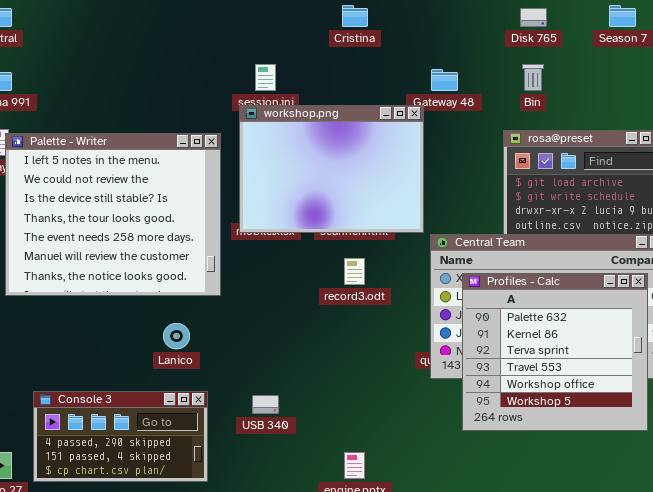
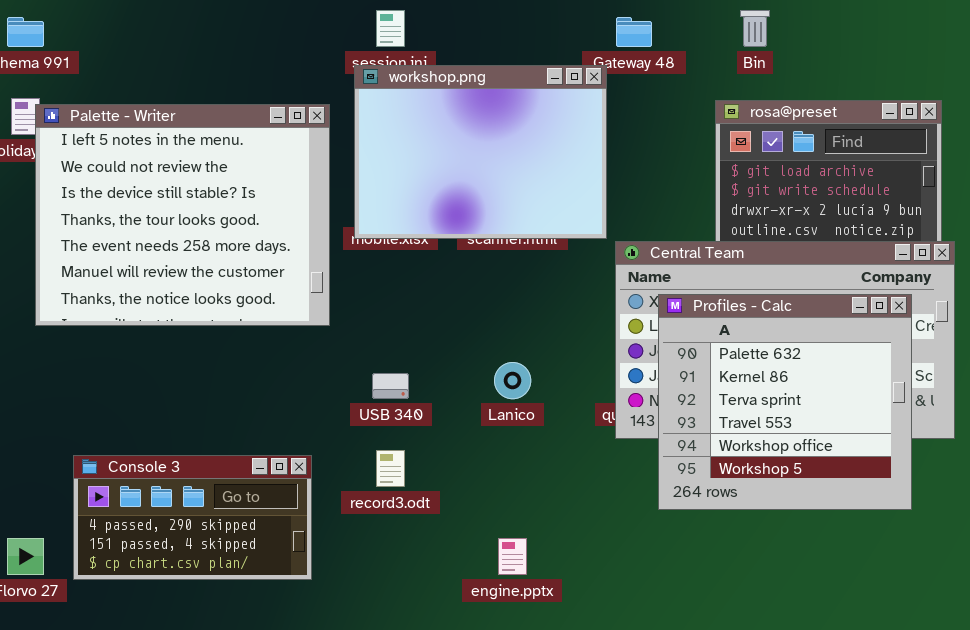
record3.odt: [344,258,365,285] -> [376,450,405,487], moved
Lanico: [163,323,190,349] -> [494,362,531,399], moved
USB 340: [252,395,279,414] -> [372,373,409,399], moved

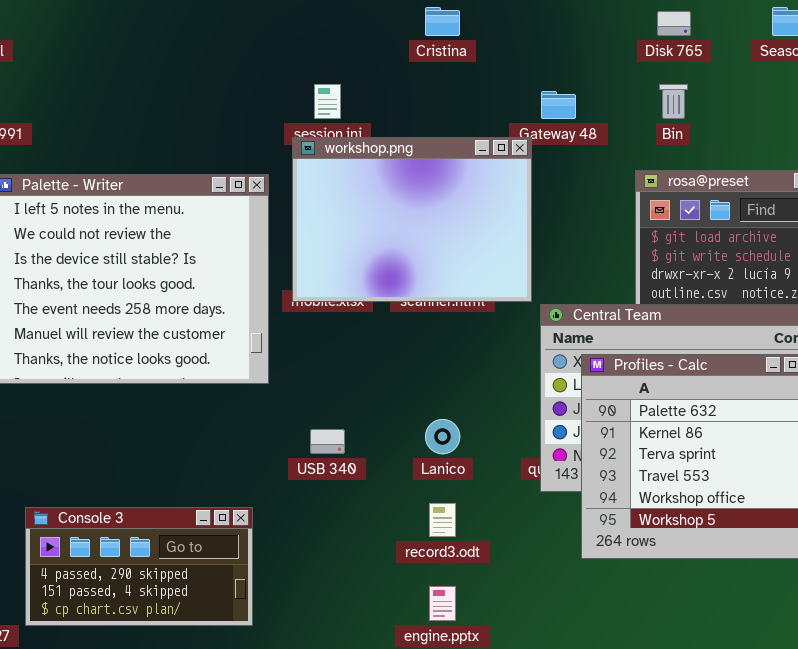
record3.odt: [376,450,405,487] -> [429,503,456,537], moved

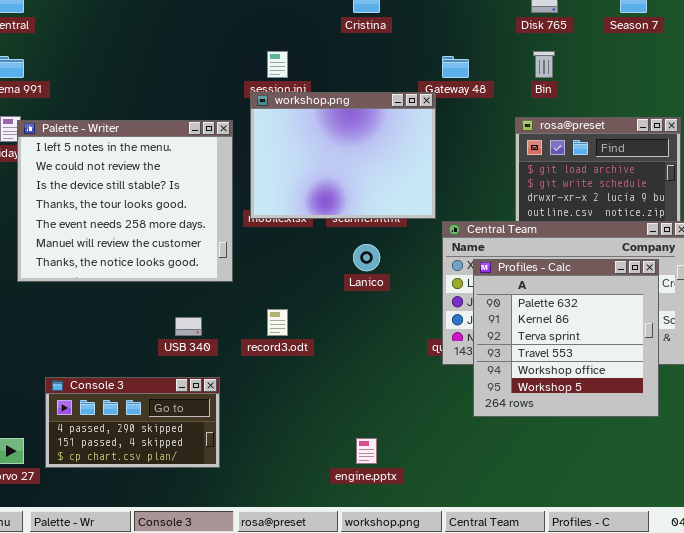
Lanico: [425,419,460,454] -> [353,244,380,271], moved
USB 340: [310,429,345,454] -> [175,317,202,336], moved
record3.odt: [429,503,456,537] -> [267,309,288,336], moved

